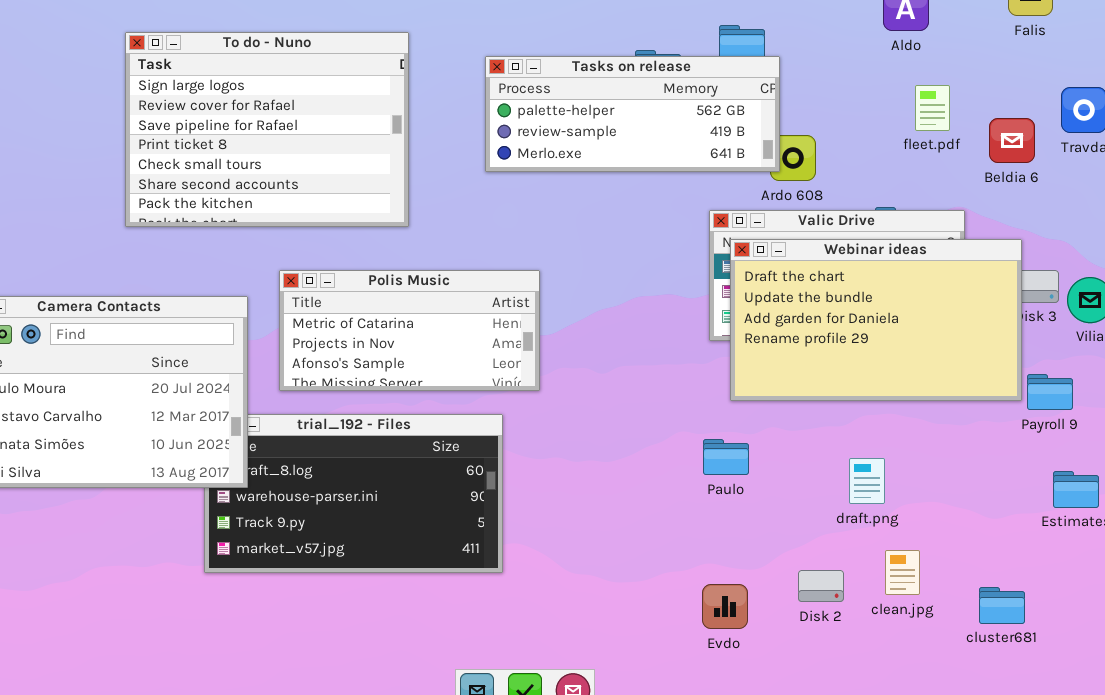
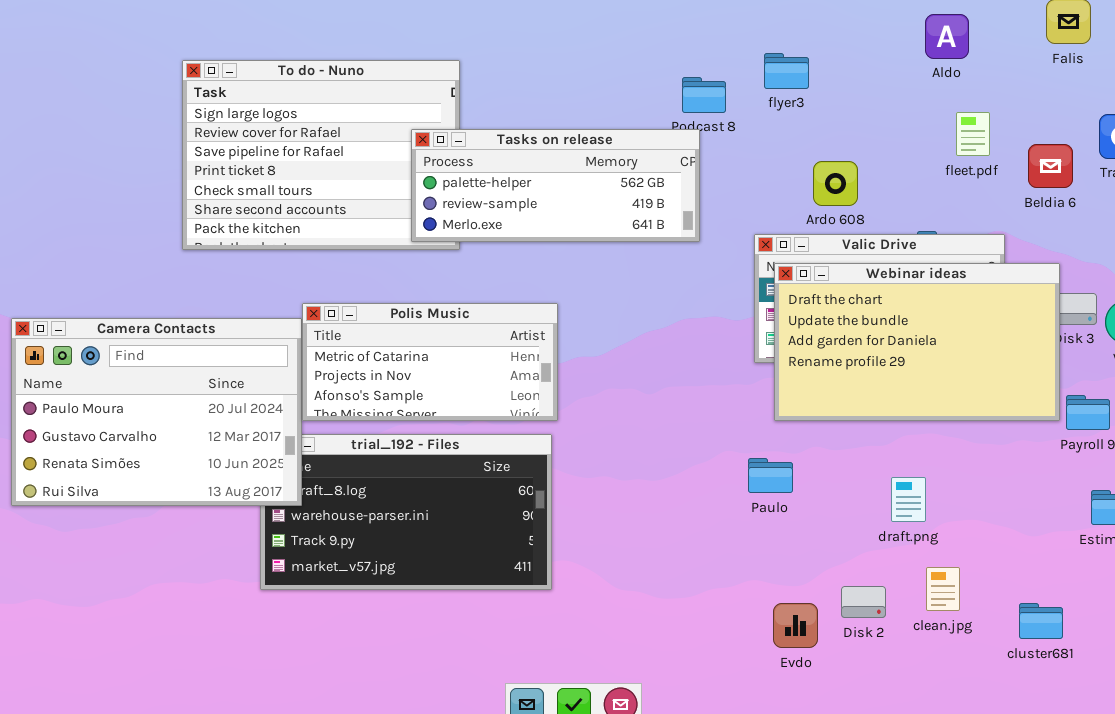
Tasks on release: [485,56,780,172] -> [411,129,700,242], moved
Polis Music: [279,270,540,391] -> [302,303,558,421], moved
Evdo: [702,584,748,629] -> [773,603,818,648], moved

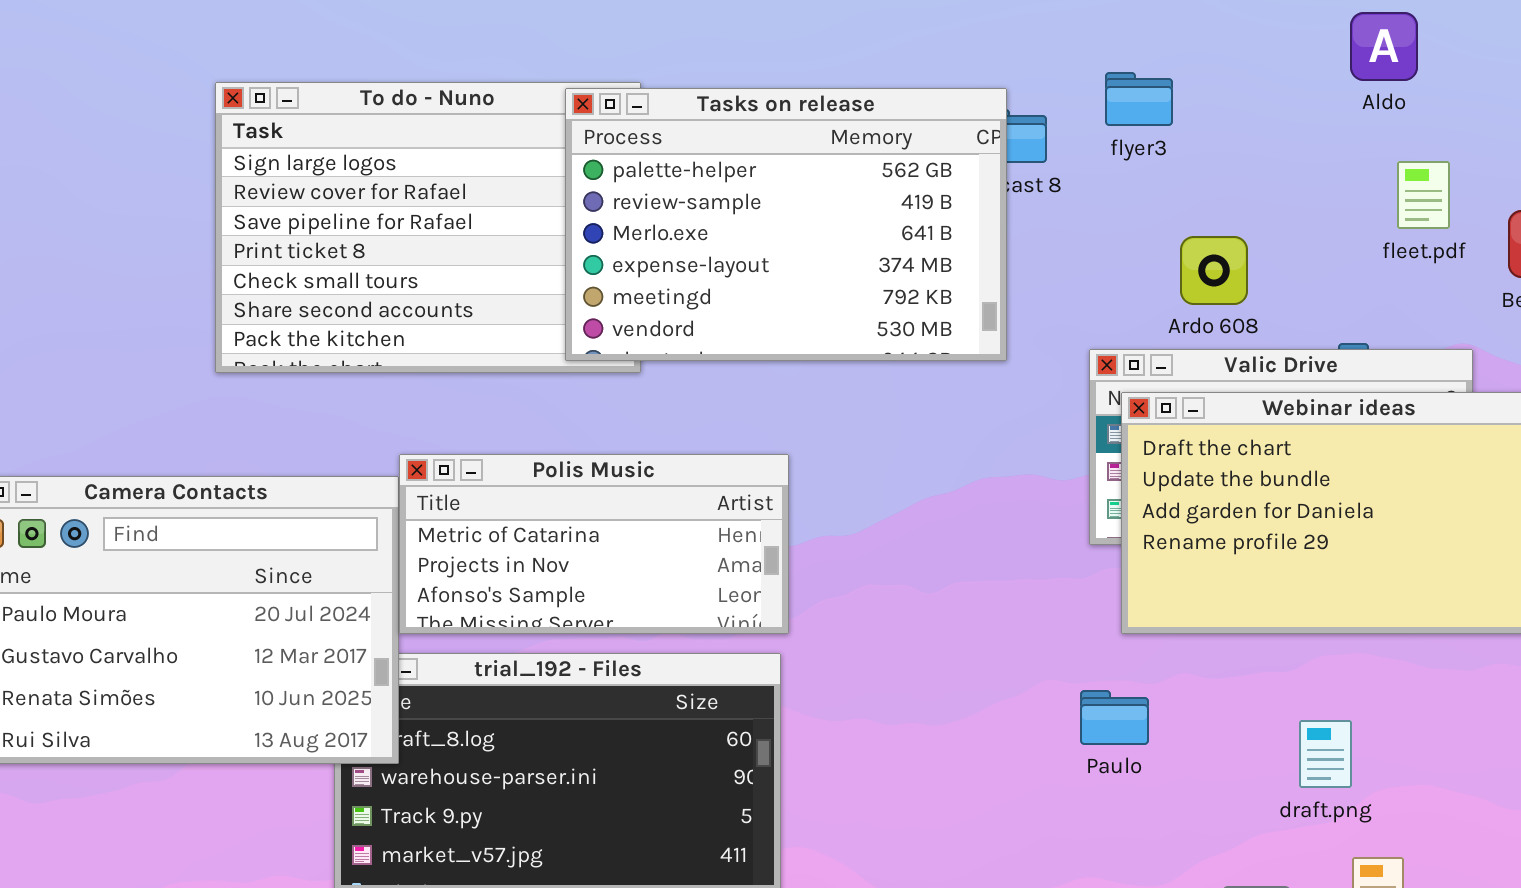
Tasks on release: [411,129,700,242] -> [565,88,1007,361], resized

